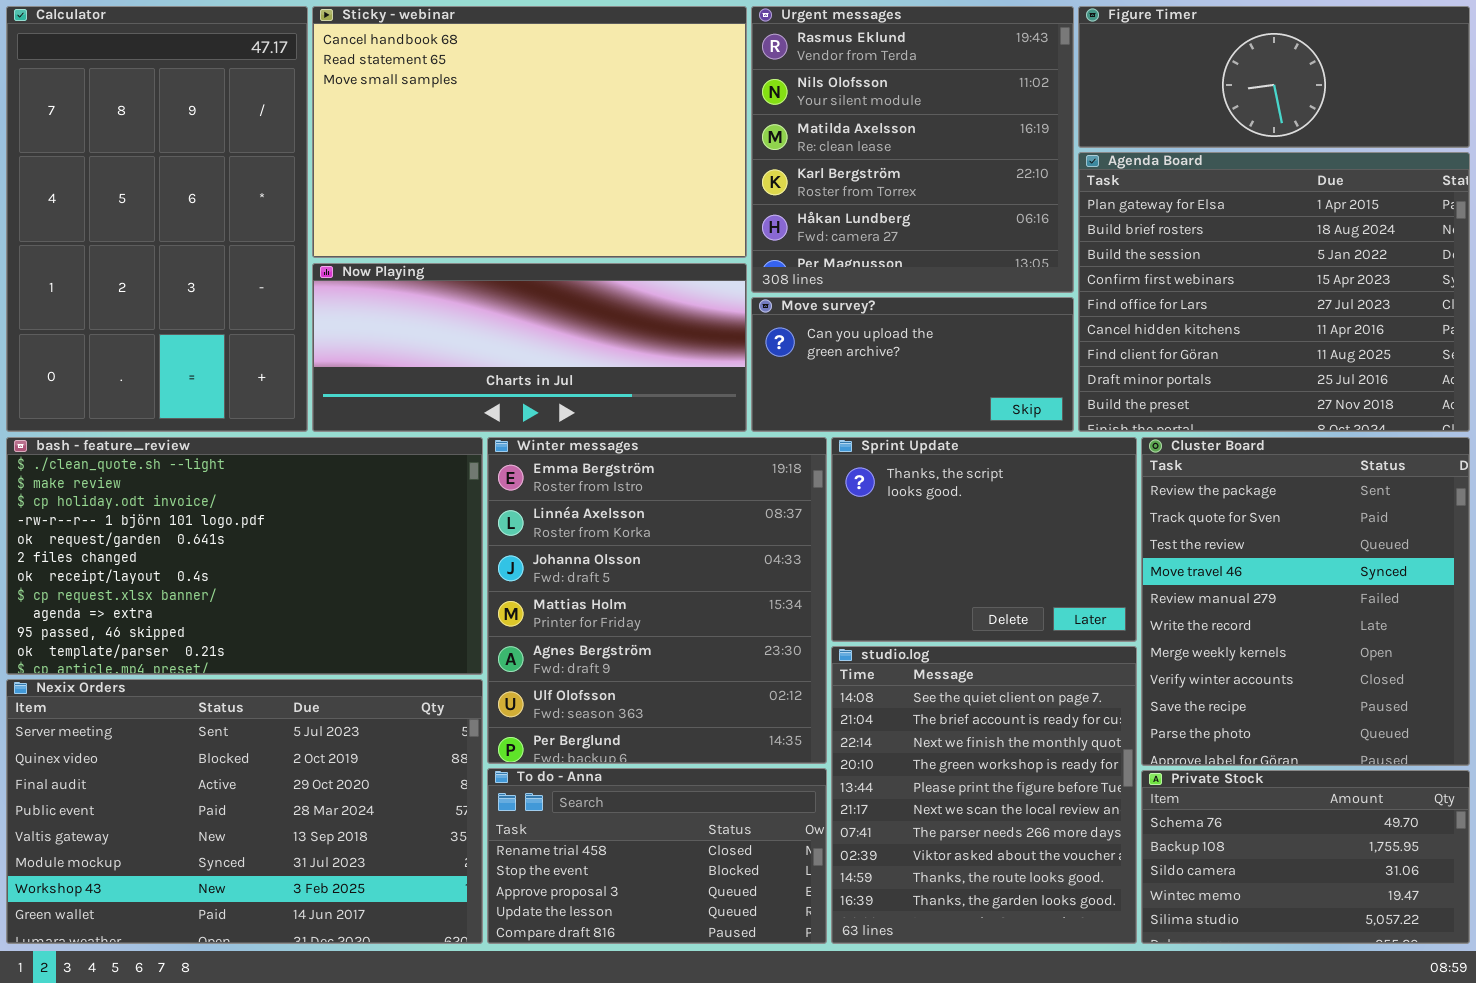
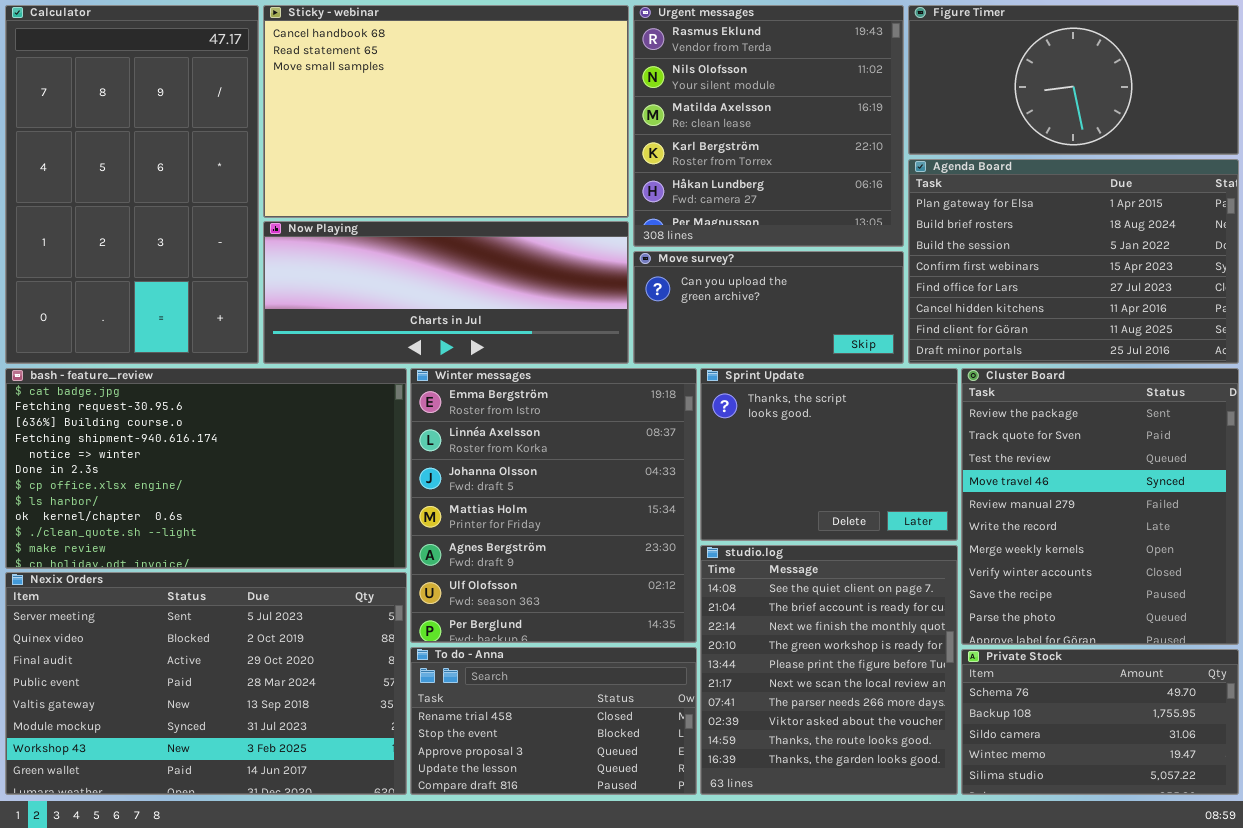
Figure Timer: [1078,6,1470,148] -> [908,5,1239,155], resized
Agenda Board: [1078,152,1470,432] -> [908,159,1239,364], resized
bash - feature_review: [6,437,483,675] -> [5,368,407,569], scrolled up 9 rows

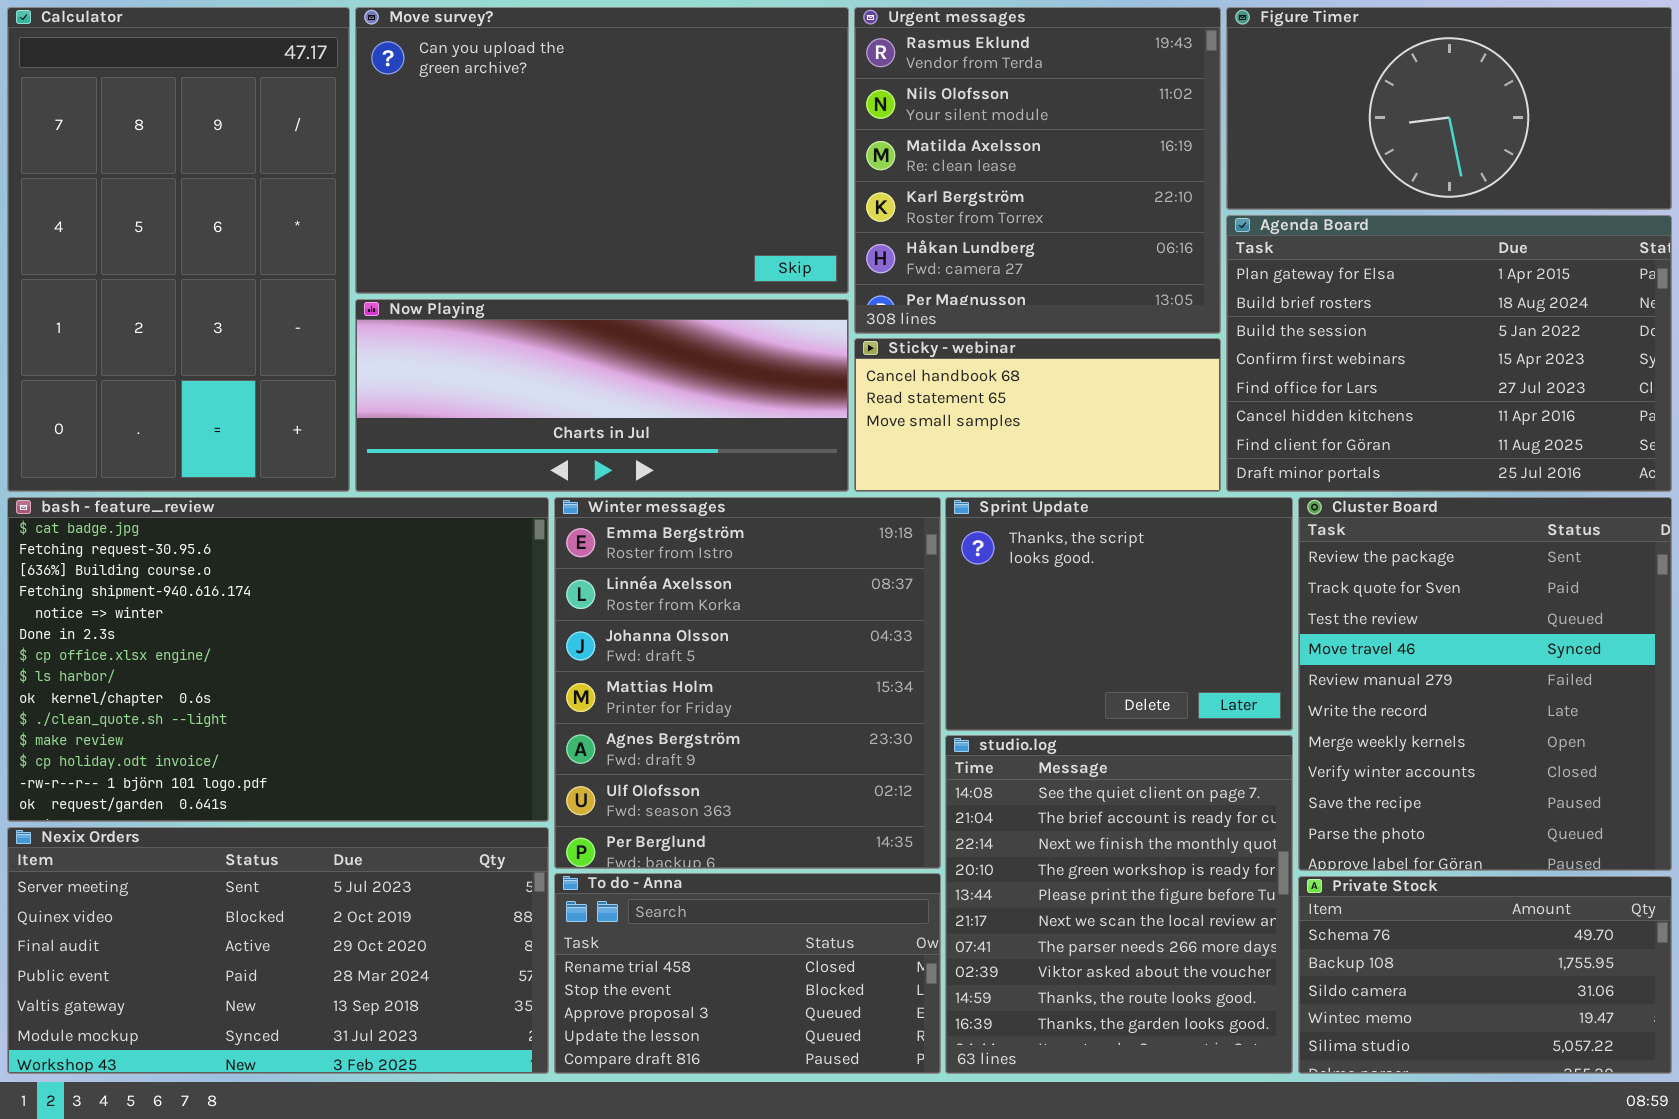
Sticky - webinar: [263,5,629,218] -> [854,338,1221,492], moved, resized
Move survey?: [633,251,904,364] -> [355,7,849,294], moved, resized
bash - feature_review: [5,368,407,569] -> [7,497,549,822], resized
Nexix Orders: [5,572,407,795] -> [7,827,549,1074], resized

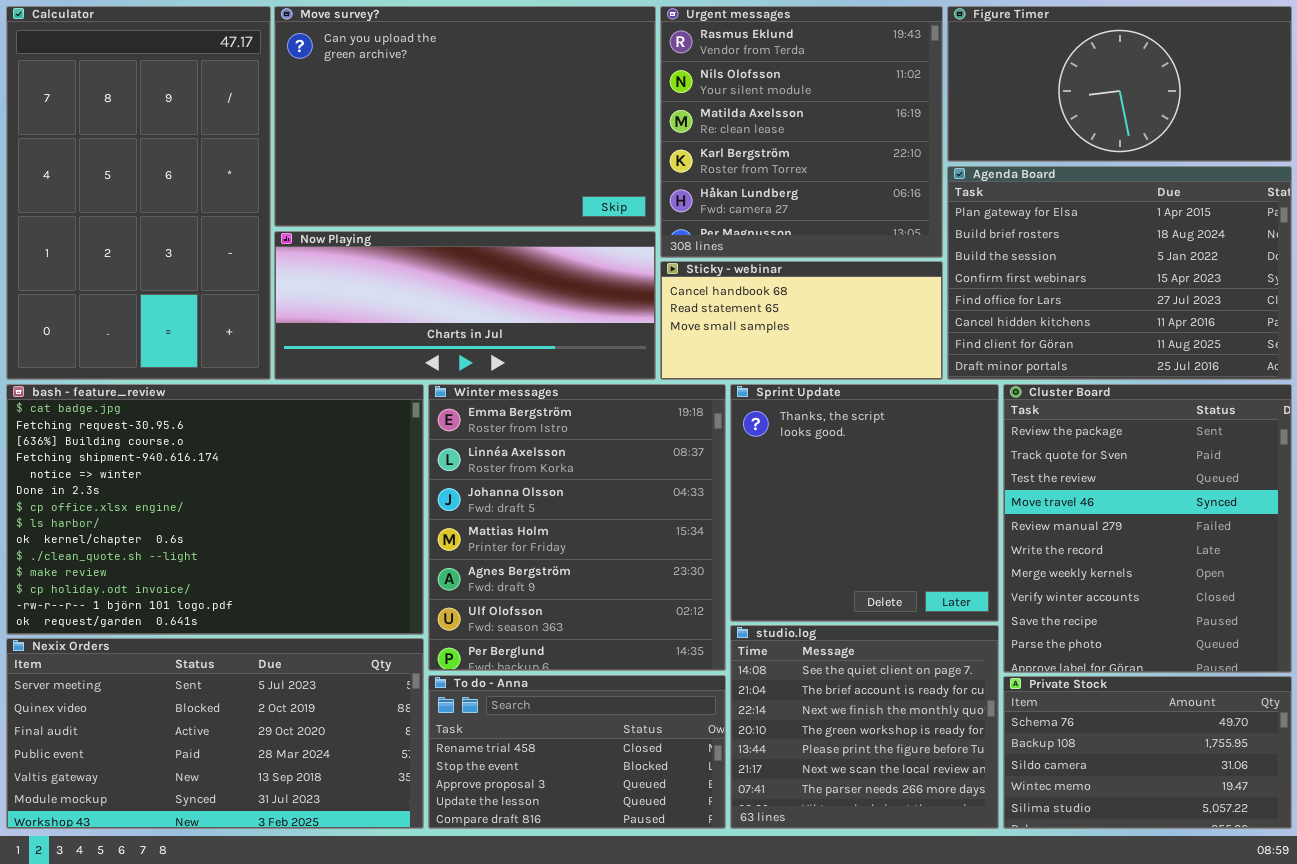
Sprint Update: [945,497,1293,731] -> [730,384,999,622], resized
studio.log: [945,735,1293,1074] -> [730,625,999,829], resized

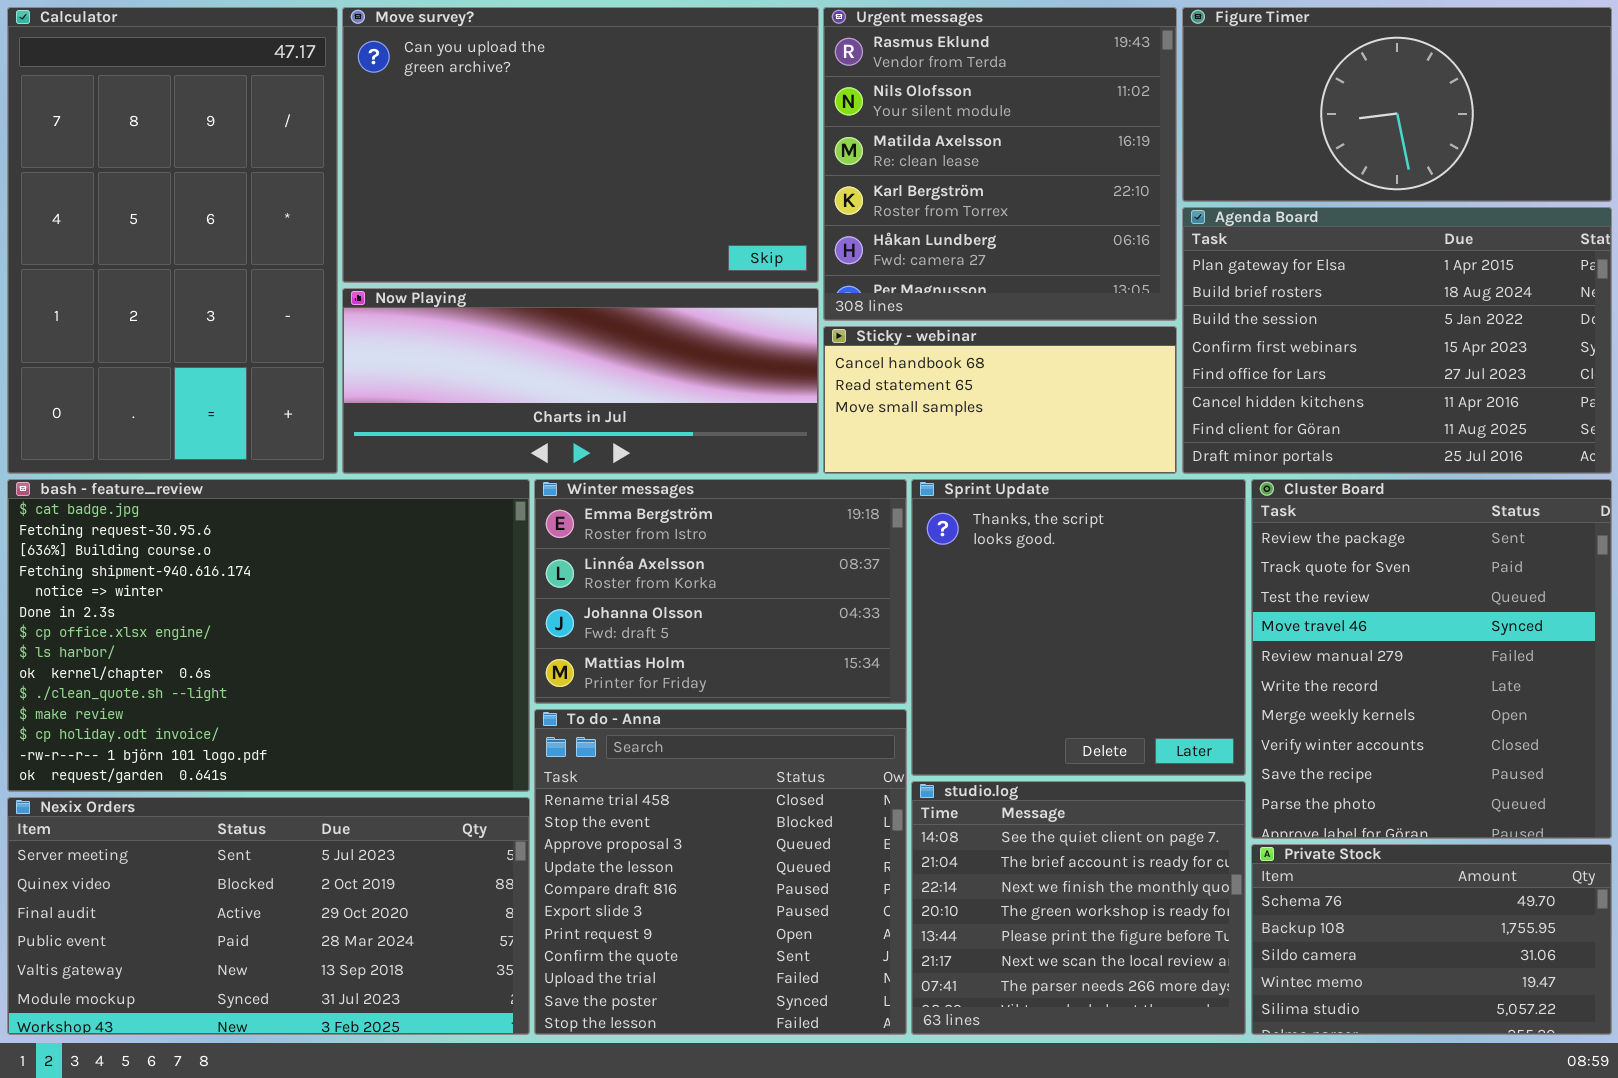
Winter messages: [428,384,726,671] -> [534,479,907,704], resized
To do - Anna: [428,675,726,829] -> [534,709,907,1035], resized

